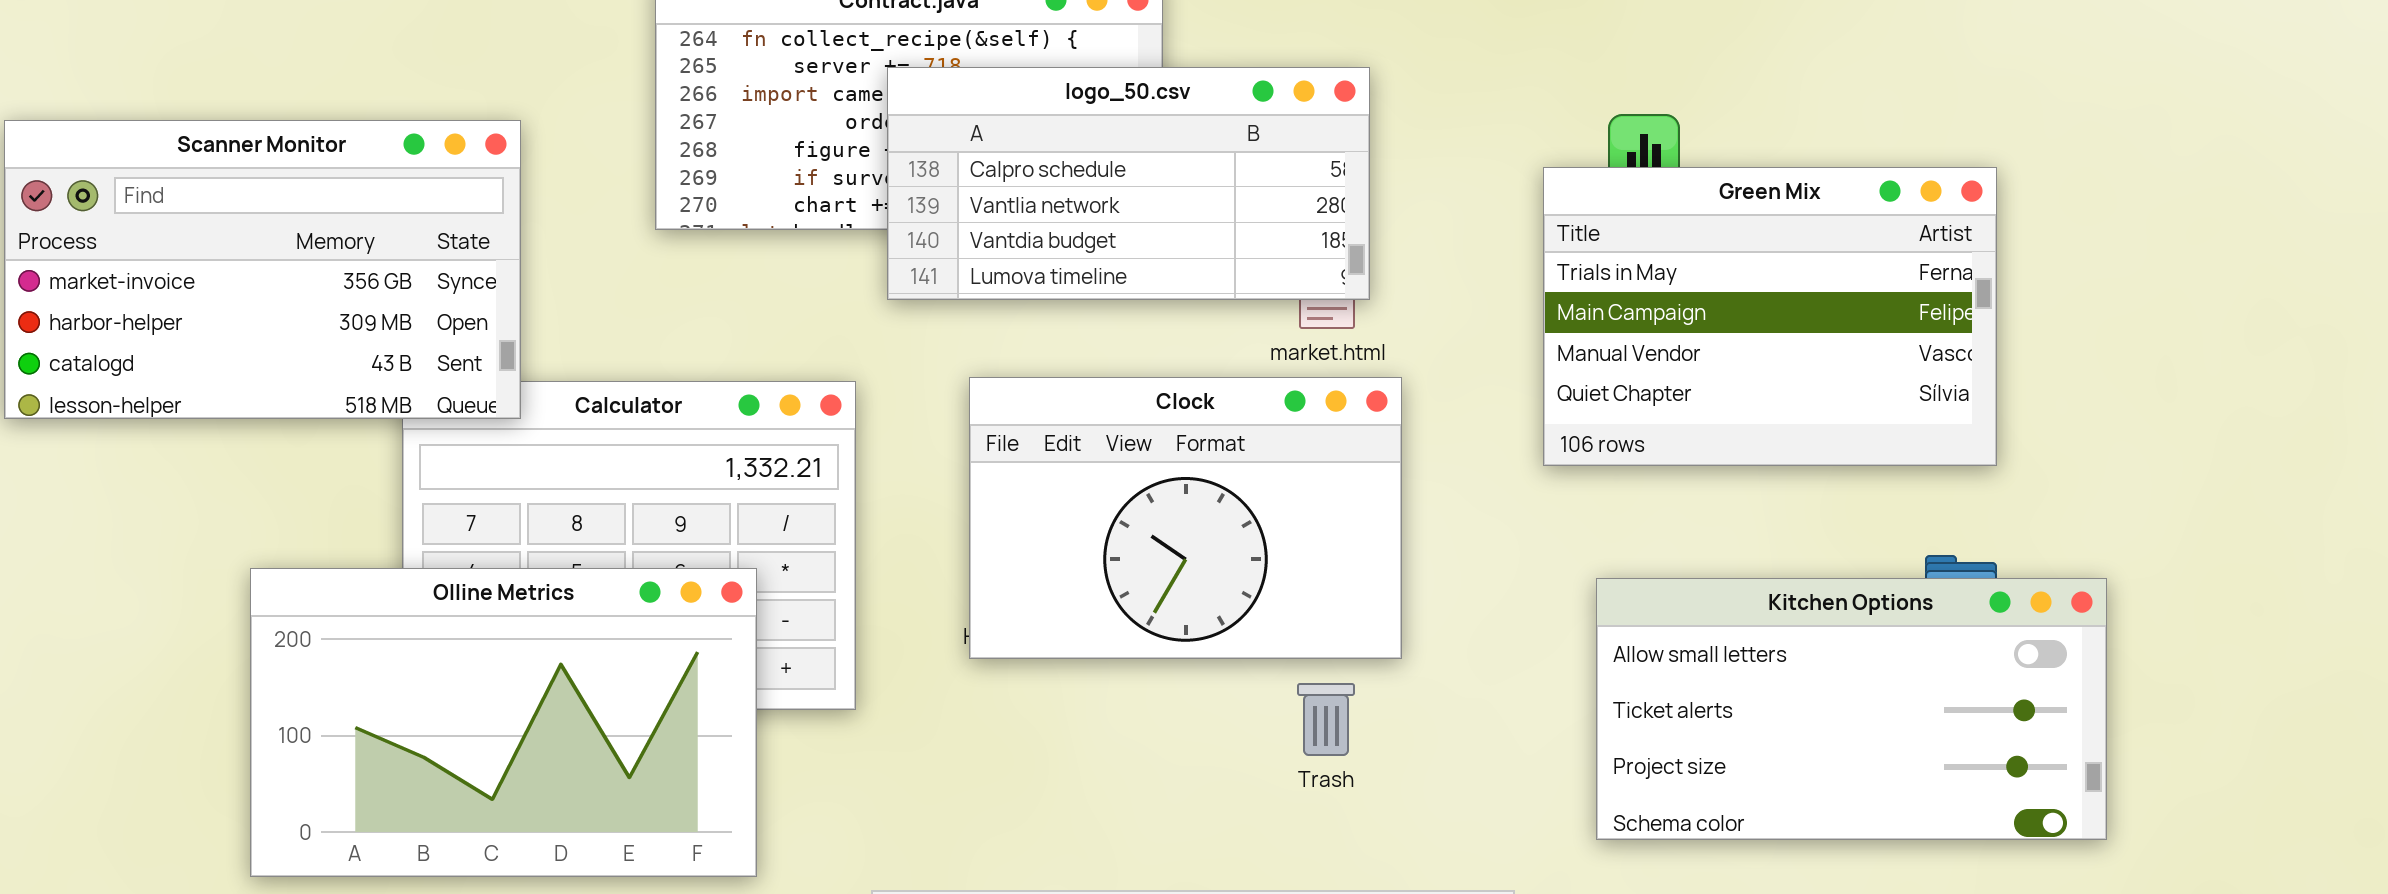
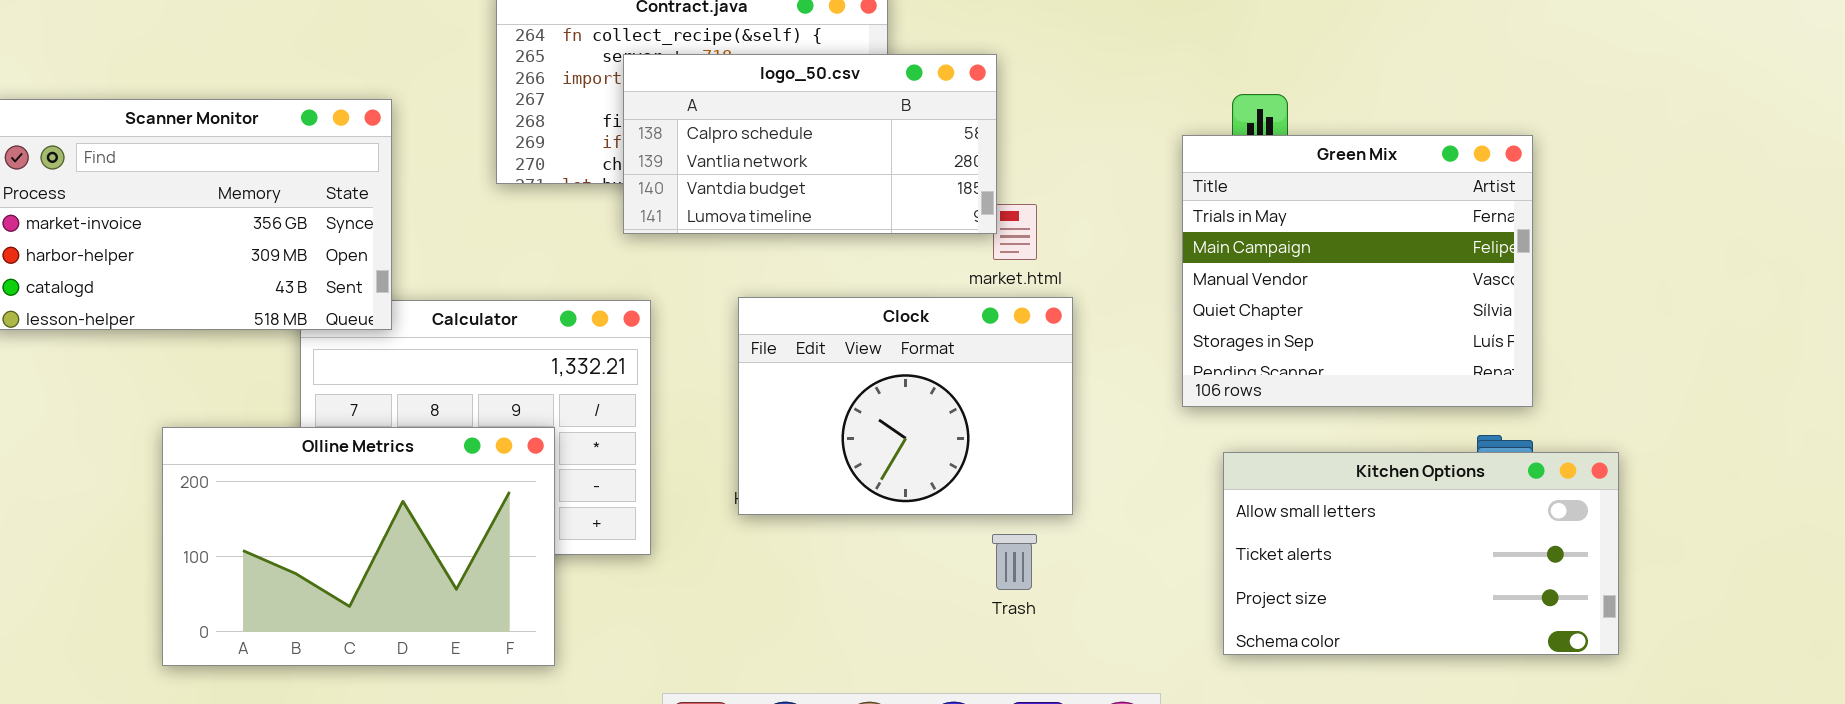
logo_50.csv: [887,67,1370,300] -> [623,54,997,234], moved
Green Mix: [1543,167,1997,466] -> [1182,135,1533,407], resized
Olline Metrics: [250,568,757,877] -> [162,427,555,666], moved

